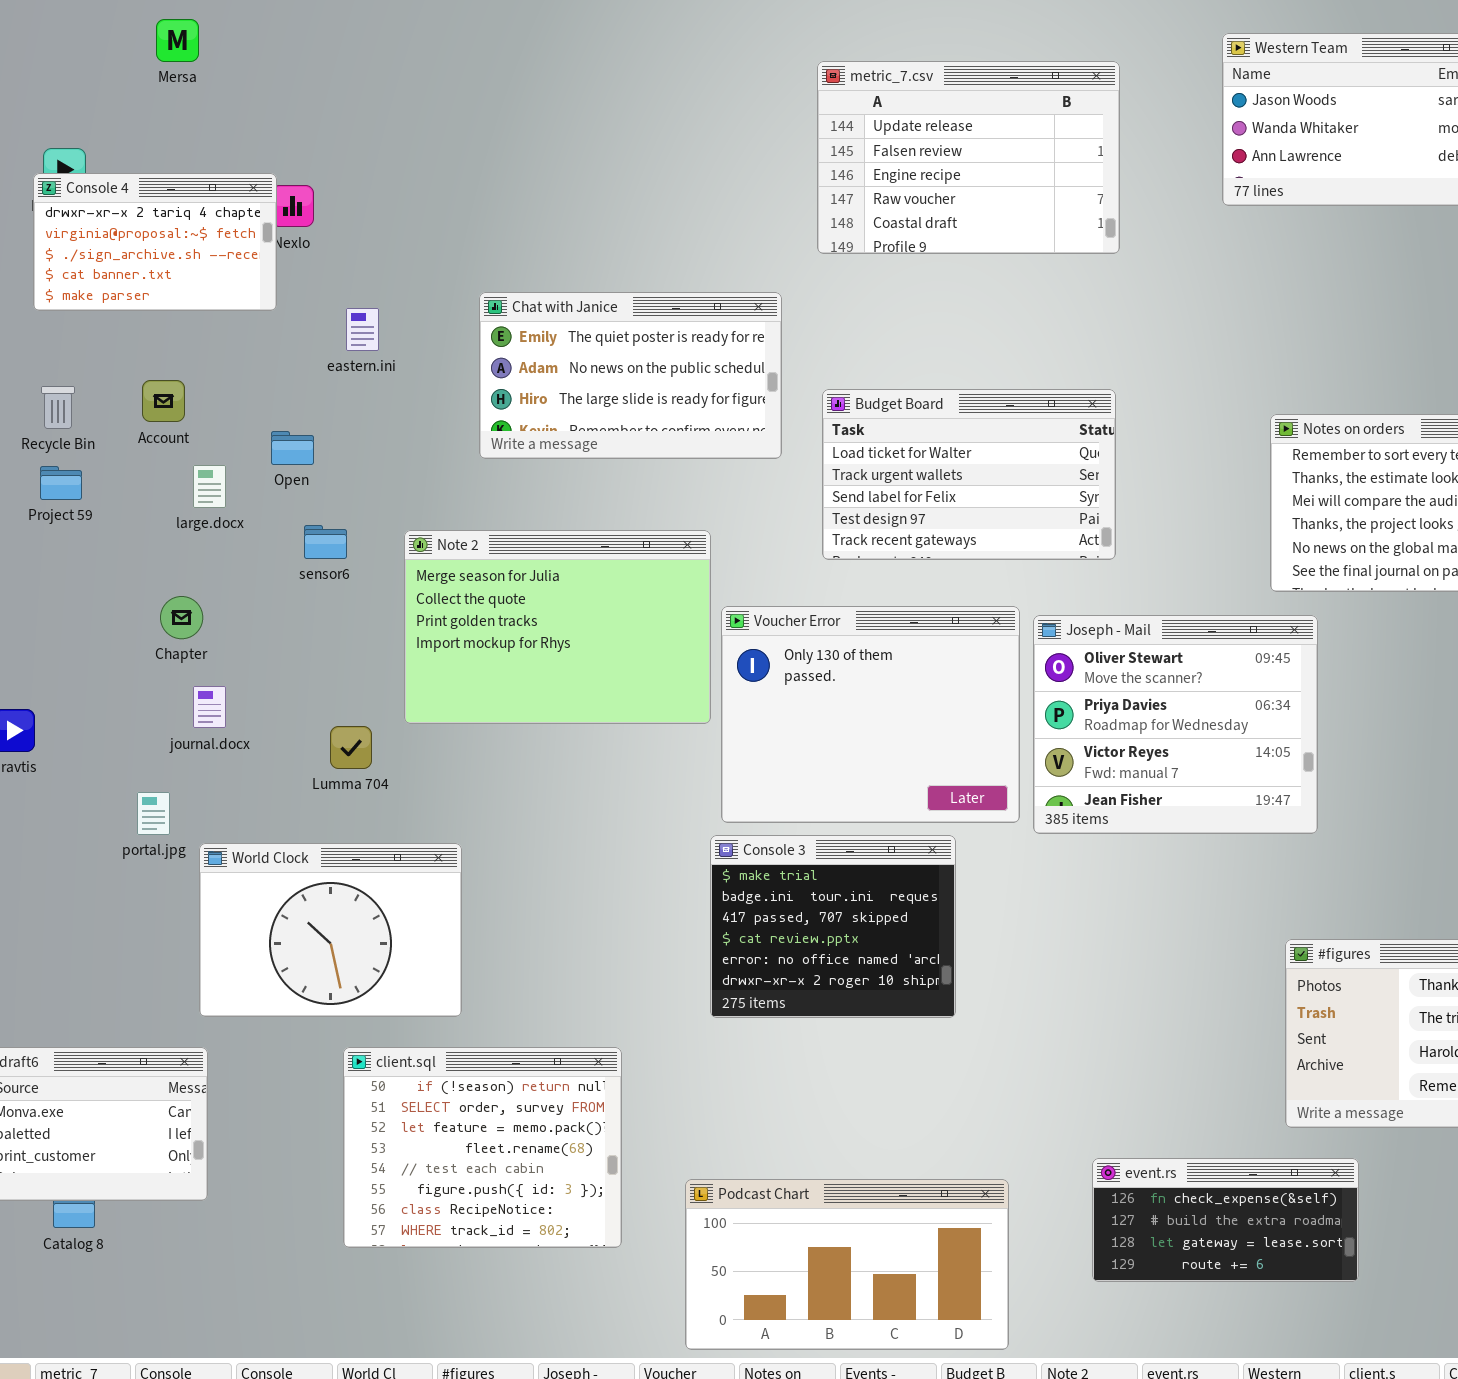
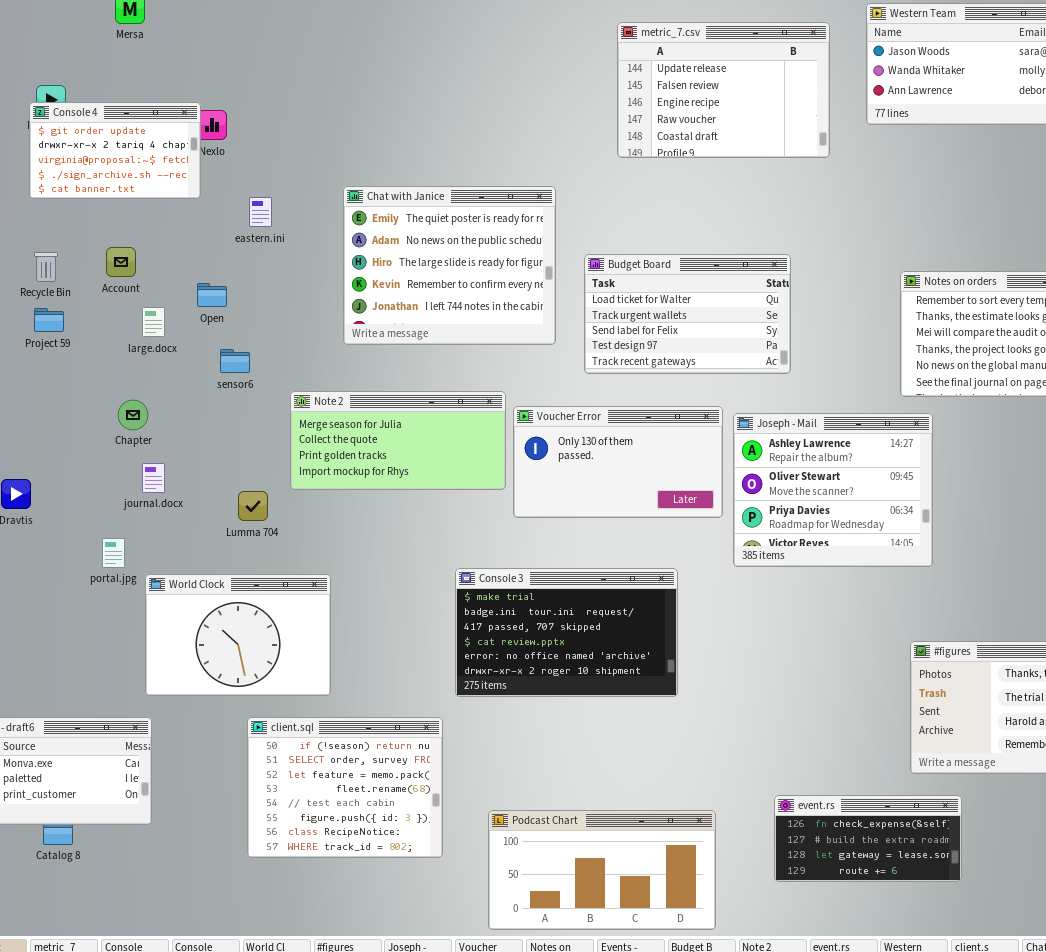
metric_7.csv: [817,61,1120,254] -> [617,22,830,158], moved
Console 4: [33,173,277,311] -> [29,102,201,199], scrolled up 1 row
Chat with Janice: [479,292,782,459] -> [343,186,556,345], resized
Note 2: [404,530,711,724] -> [290,391,506,490], resized
Voucher Error: [721,606,1020,823] -> [513,406,723,518], resized
Joseph - Mail: [1033,615,1318,834] -> [733,413,933,567], scrolled up 1 row
Console 3: [710,835,956,1018] -> [455,568,678,697], resized

